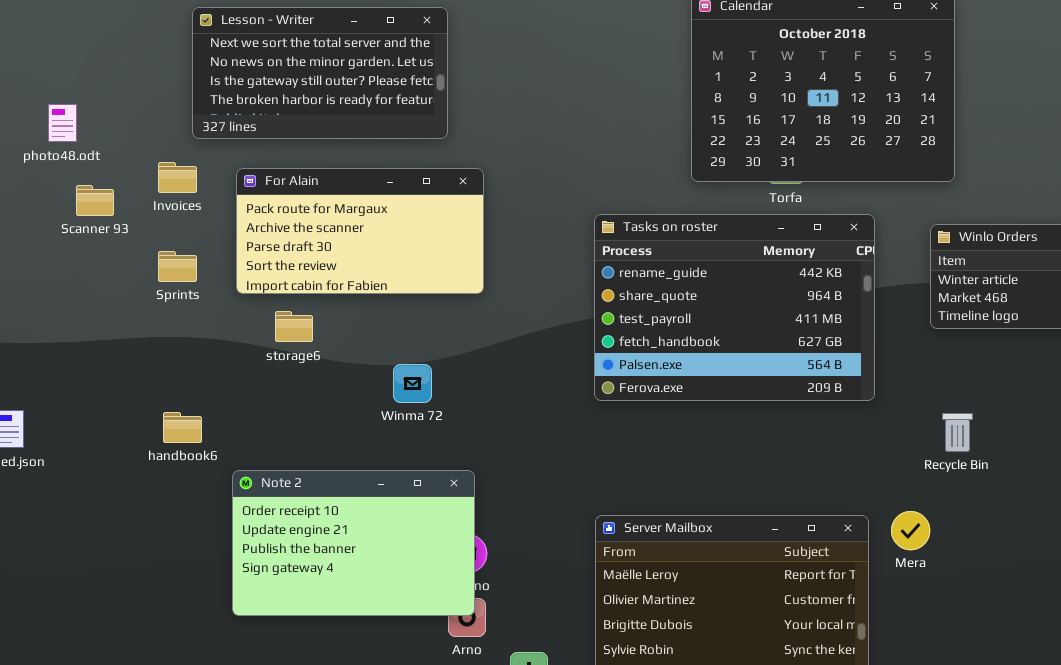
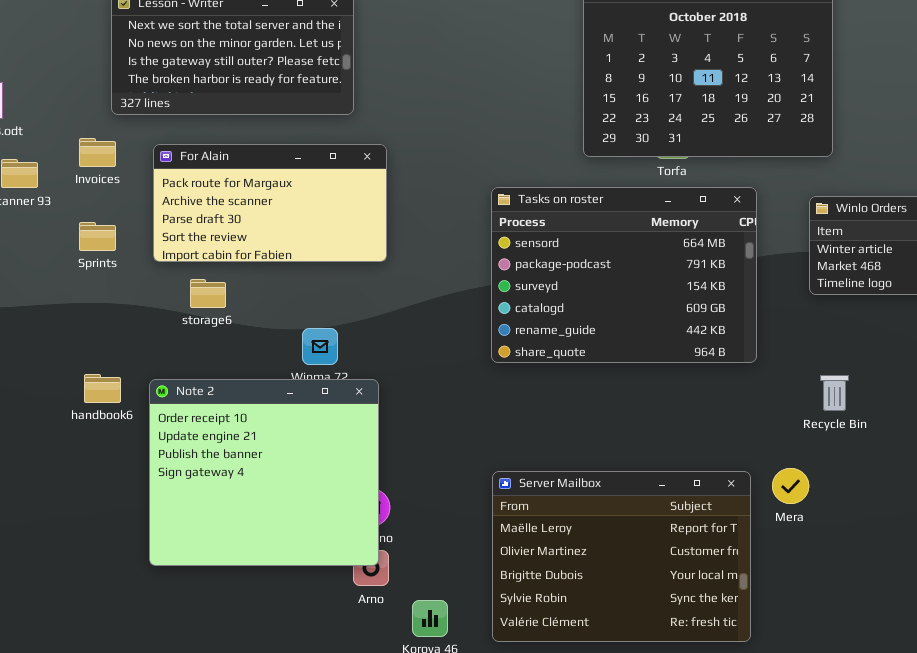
Tasks on roster: [594,214,875,401] -> [491,187,757,363], scrolled up 4 rows
Note 2: [232,470,475,616] -> [149,379,379,566], resized

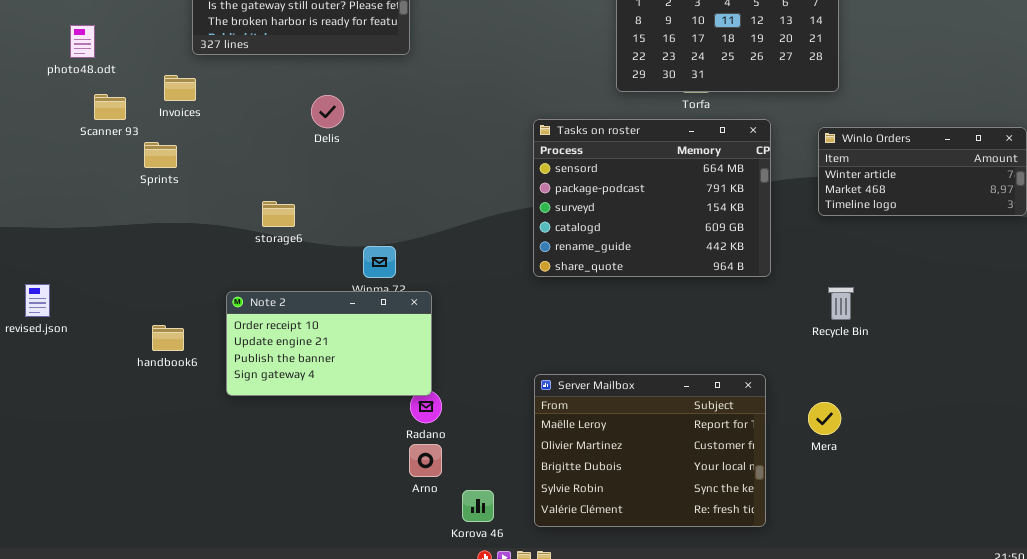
For Alain: [153,144,387,262] -> none, closed
Sprints: [79,222,116,251] -> [144,142,177,168], moved
handbook6: [84,374,121,403] -> [152,325,184,351], moved
Note 2: [149,379,379,566] -> [226,291,432,396], resized
Mera: [772,468,809,504] -> [808,402,841,435], moved

